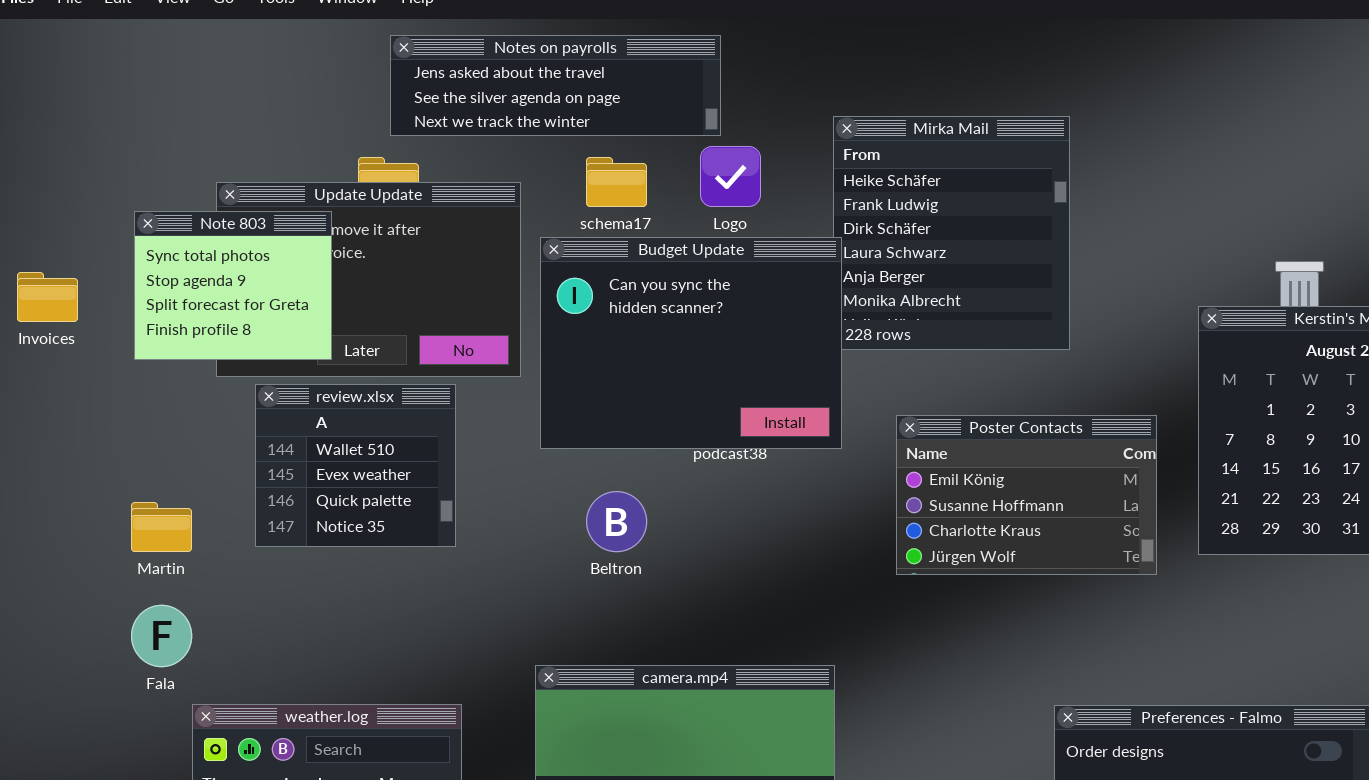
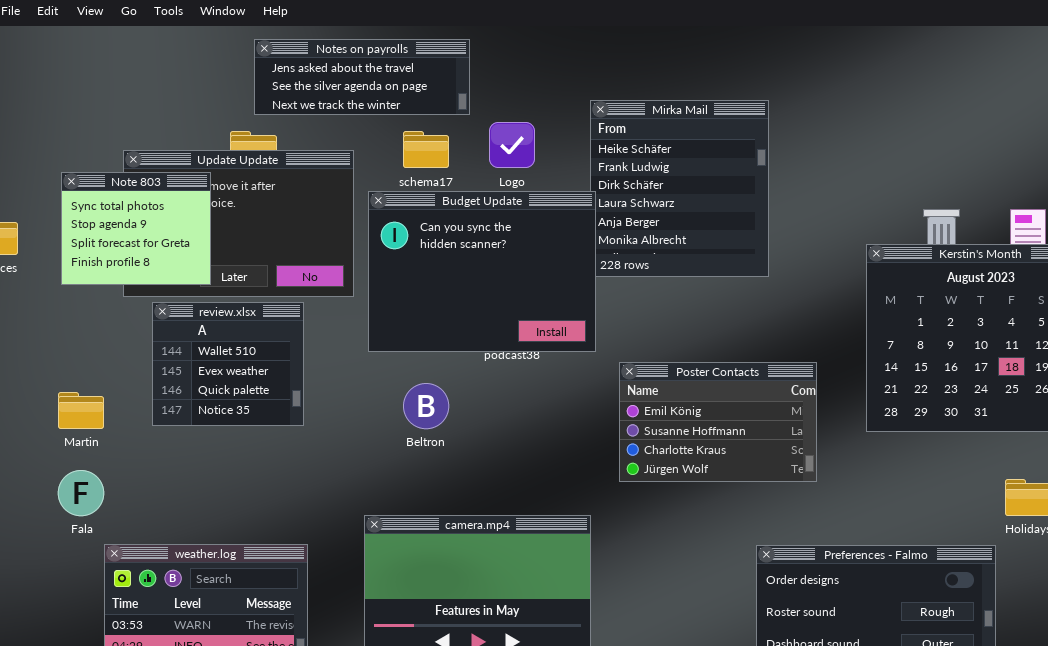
Notes on payrolls: [390,35,721,136] -> [254,39,470,115], resized
Poster Contacts: [896,415,1157,575] -> [619,362,817,482], moved

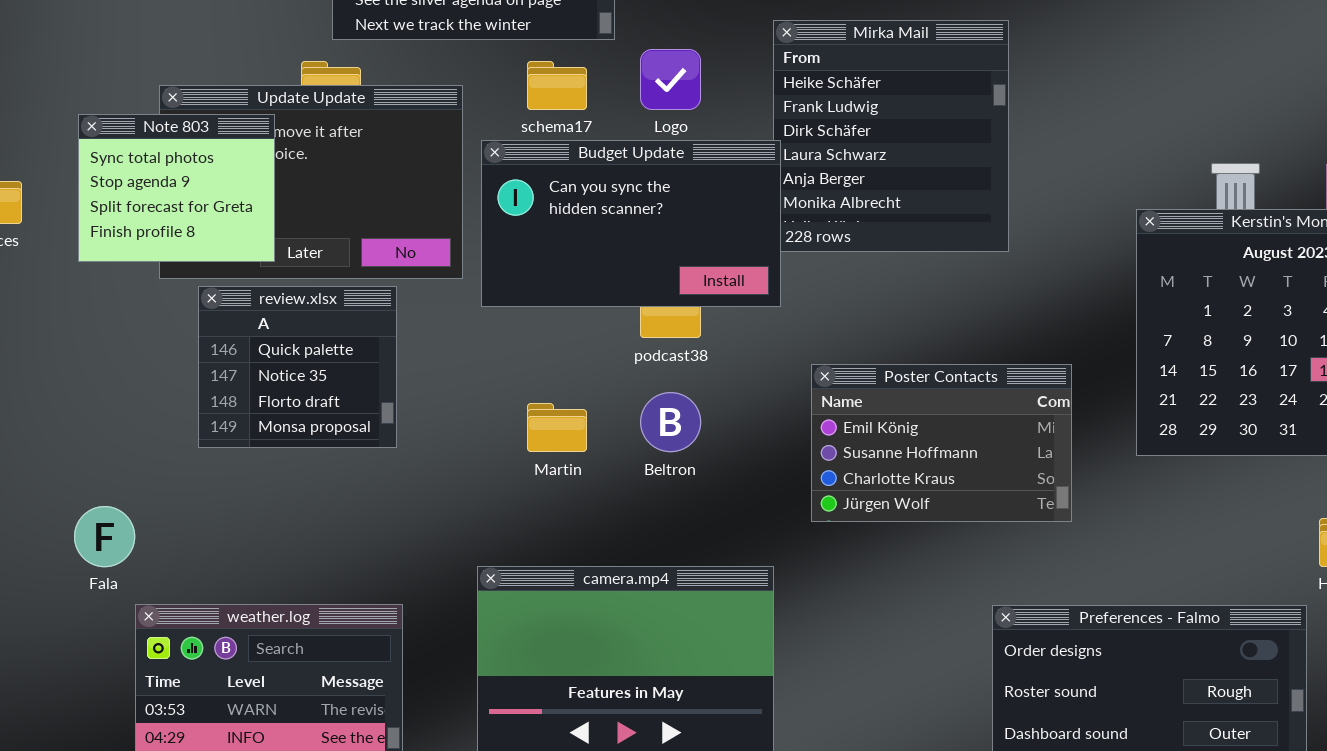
Budget Update: [368,191,596,352] -> [481,140,781,307], resized
review.xlsx: [152,302,304,426] -> [198,286,397,448], scrolled down 2 rows
Beltron: [403,383,449,429] -> [640,392,701,452], moved
Martin: [58,392,104,429] -> [527,403,587,452], moved

